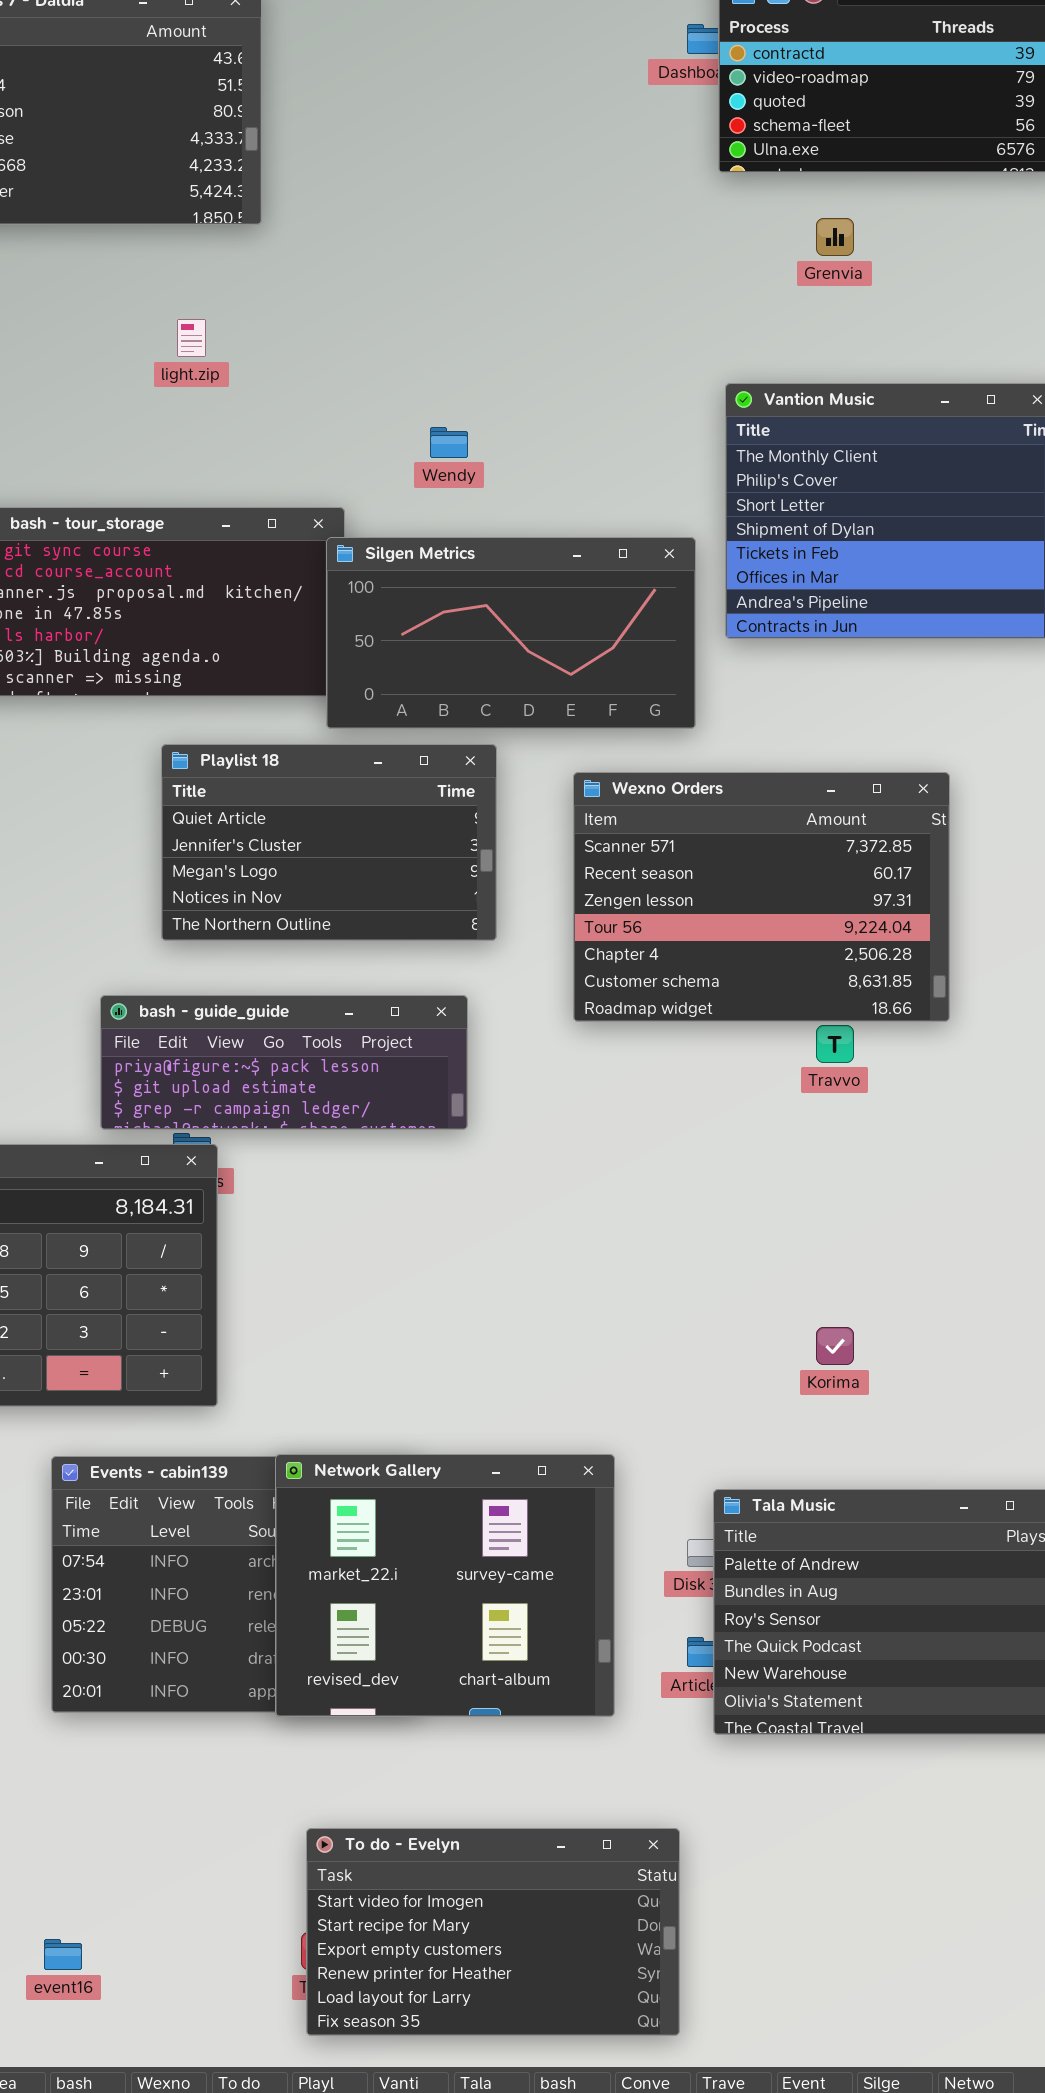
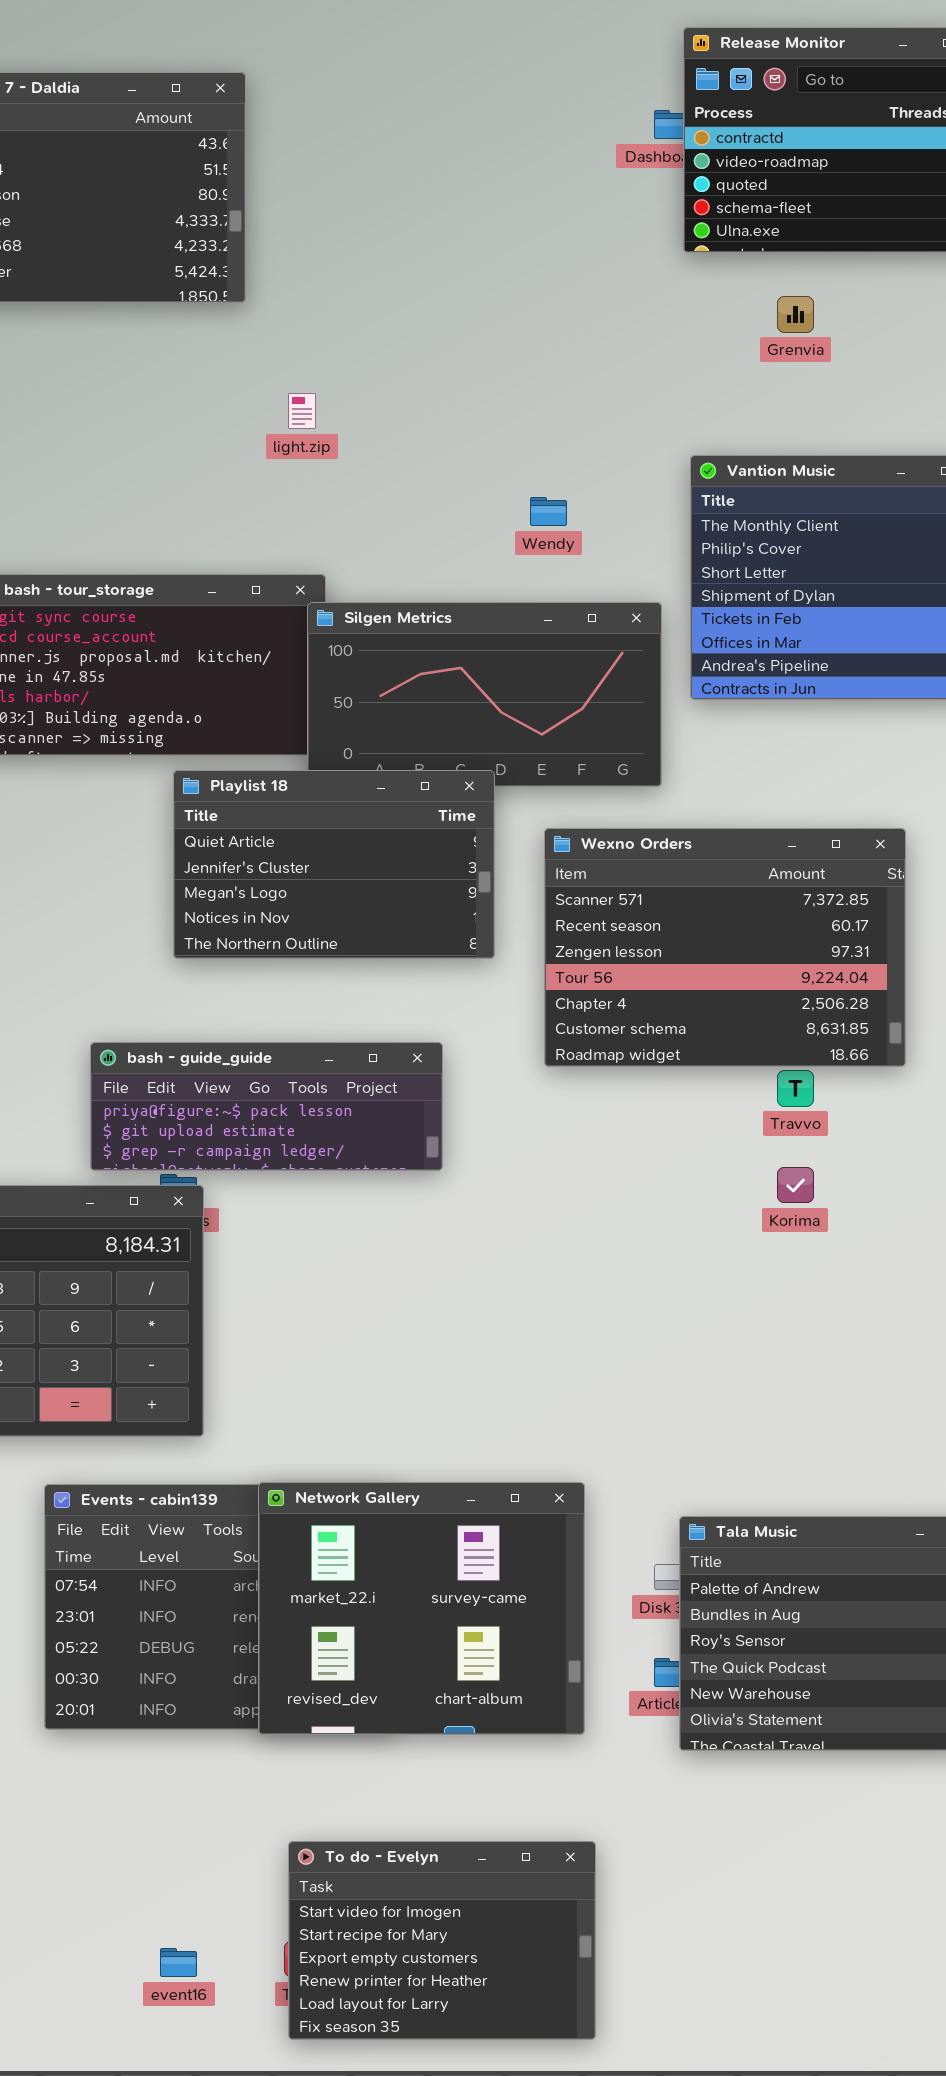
light.zip: [177,319,206,357] -> [288,393,316,429], moved
Wendy: [430,427,468,458] -> [530,497,567,526], moved
Playlist 18: [161,744,497,941] -> [173,770,495,959], moved
Korima: [816,1327,854,1365] -> [777,1167,814,1203], moved
To do - Evelyn: [306,1828,680,2036] -> [288,1841,596,2040], resized
event16: [44,1939,82,1970] -> [160,1948,197,1977], moved

